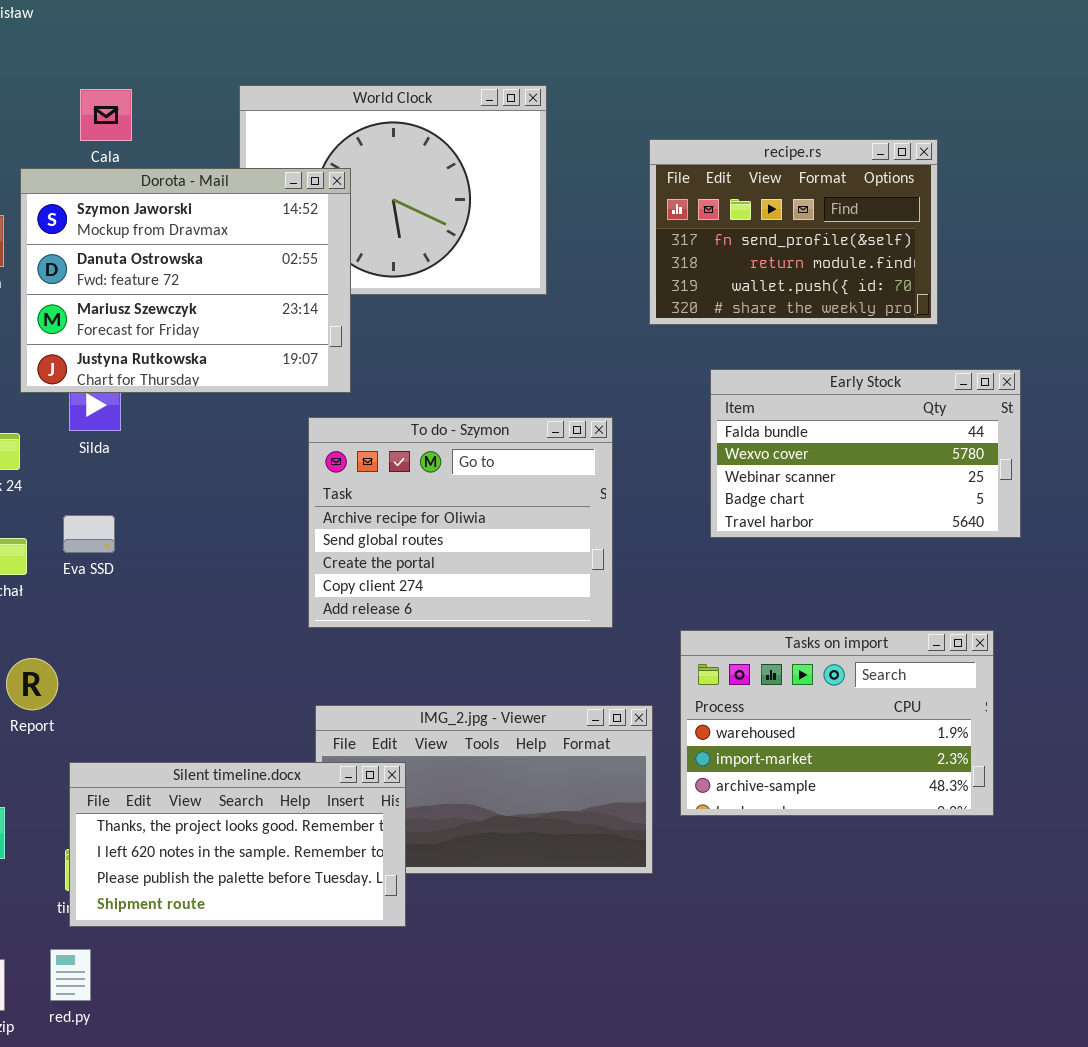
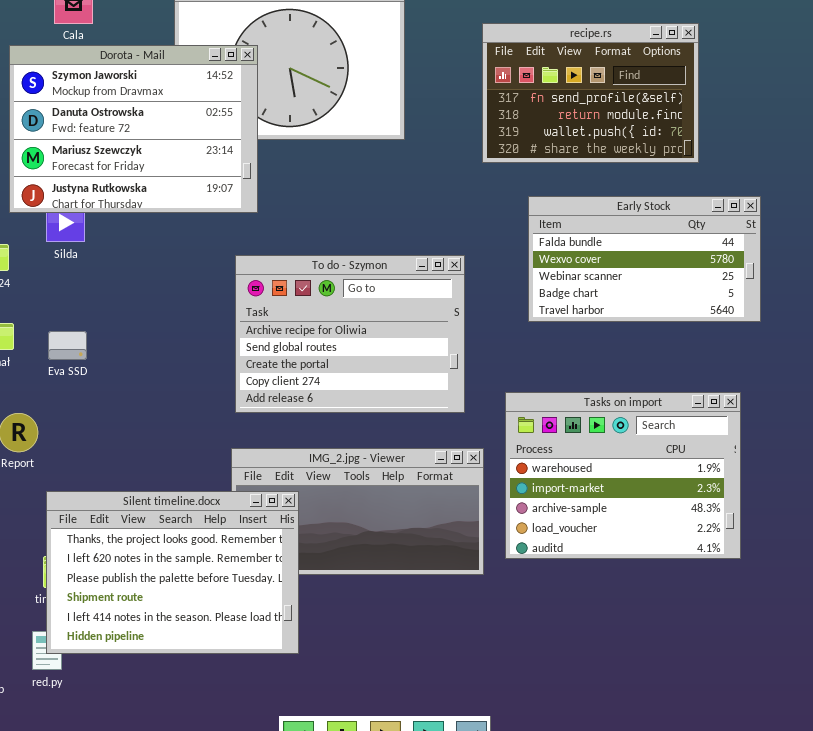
To do - Szymon: [308,417,613,628] -> [235,255,465,413], moved
Eva SSD: [63,515,115,553] -> [48,331,87,360], moved
Tasks on import: [680,630,994,816] -> [505,392,741,559], resized
Silent timeline.docx: [69,762,406,927] -> [46,491,299,654], resized

